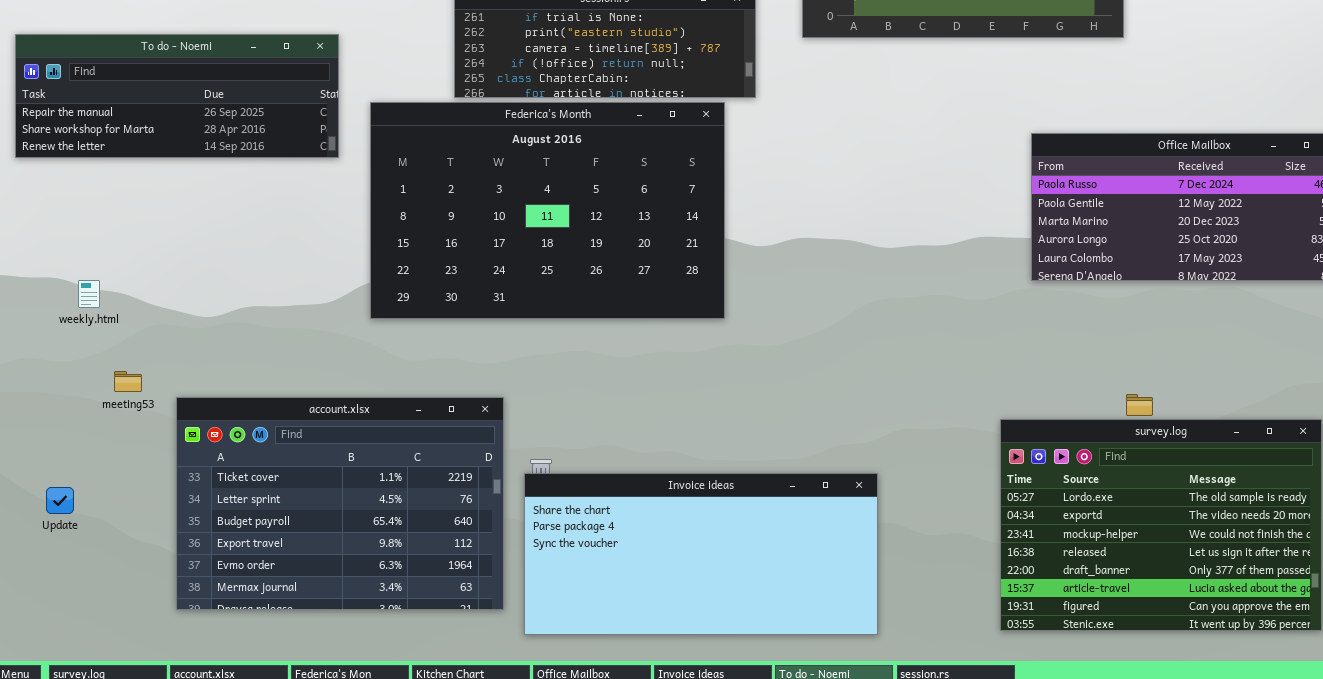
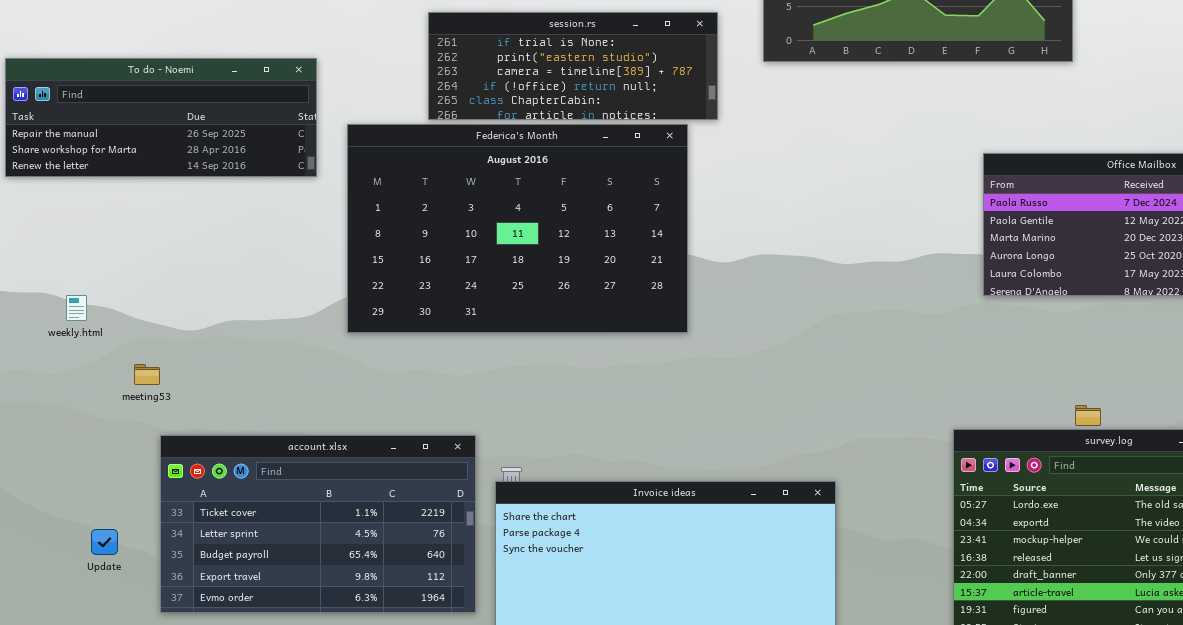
meeting53: [114,371,142,392] -> [134,364,160,385], moved
account.xlsx: [176,397,504,610] -> [160,435,476,613], resized
Update: [46,487,74,514] -> [91,529,118,555], moved

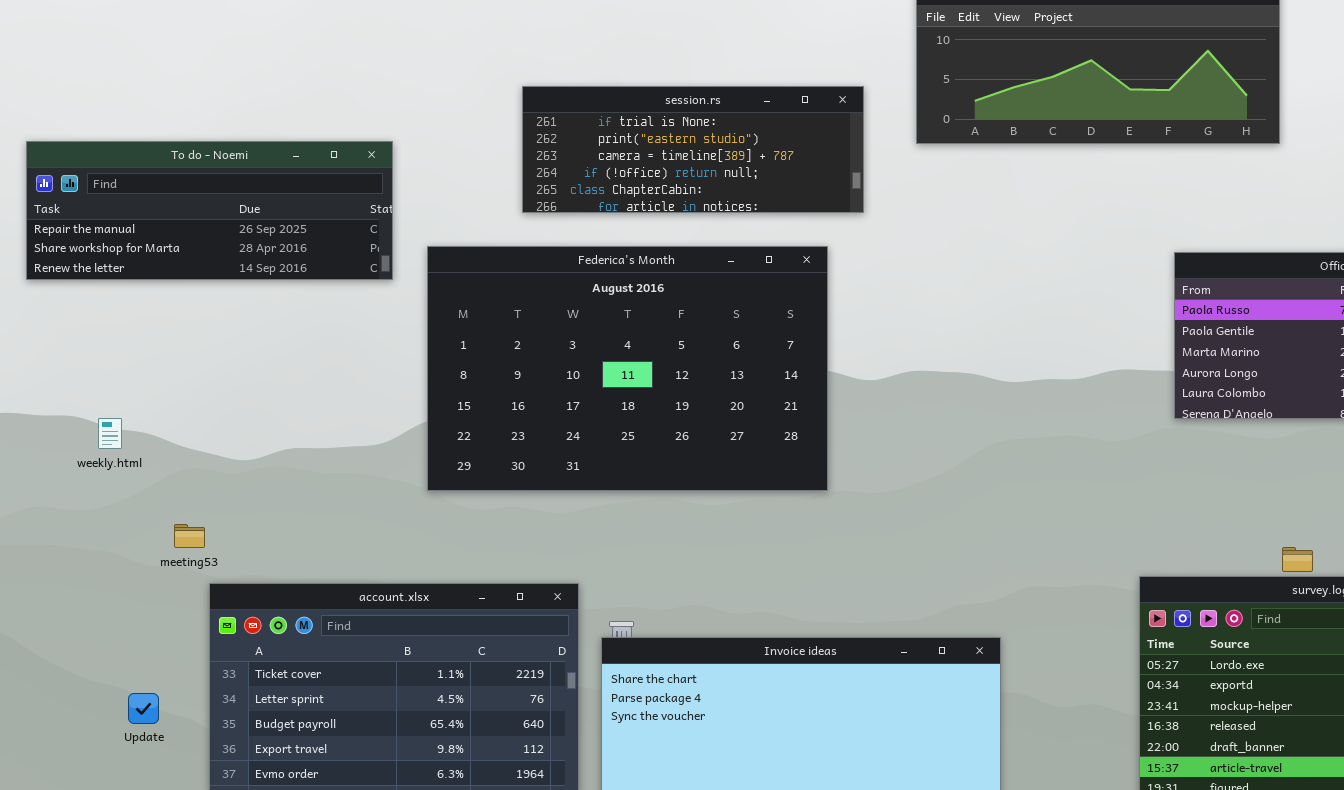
Federica's Month: [347,124,688,333] -> [427,246,828,491], moved
meeting53: [134,364,160,385] -> [174,524,205,548], moved

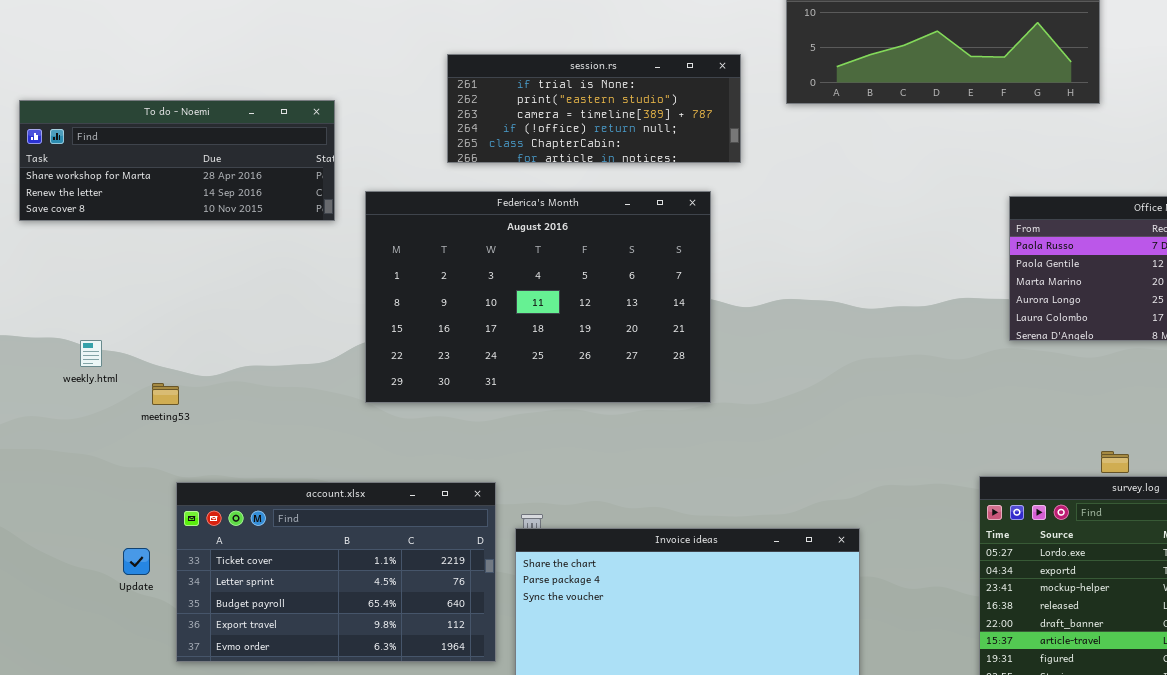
To do - Noemi: [26,141,393,280] -> [19,100,335,221], scrolled down 1 row
meeting53: [174,524,205,548] -> [152,383,179,405], moved
Update: [128,693,159,724] -> [123,548,150,575], moved

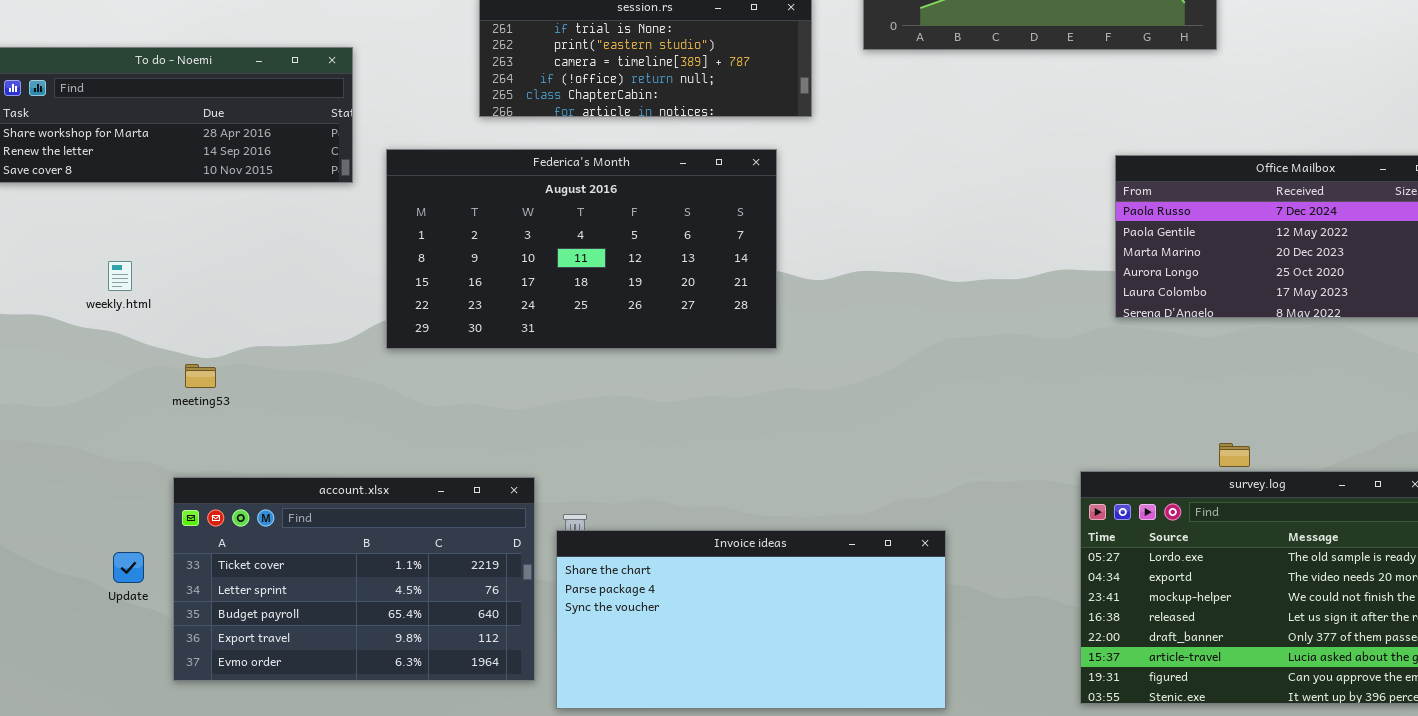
Federica's Month: [365,191,711,403] -> [386,149,777,349], resized
weekly.html: [80,340,102,367] -> [108,261,132,291], moved
meeting53: [152,383,179,405] -> [185,364,216,388], moved

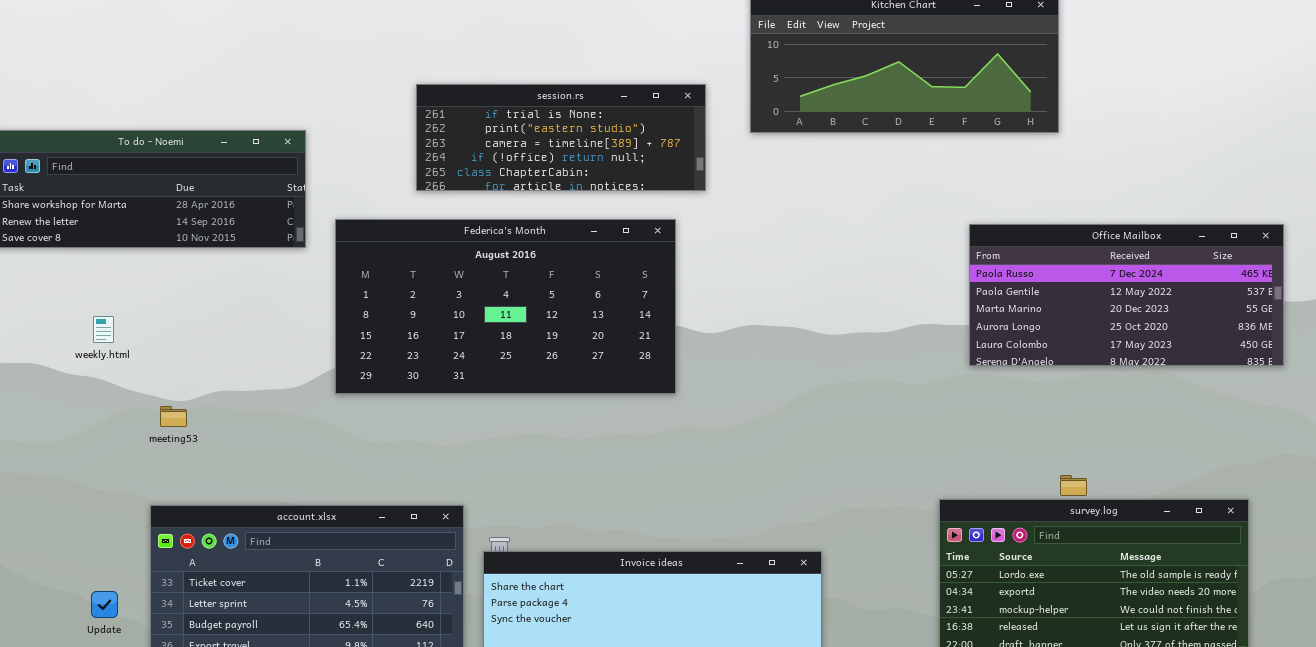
Update: [113,552,144,583] -> [91,591,118,618], moved

